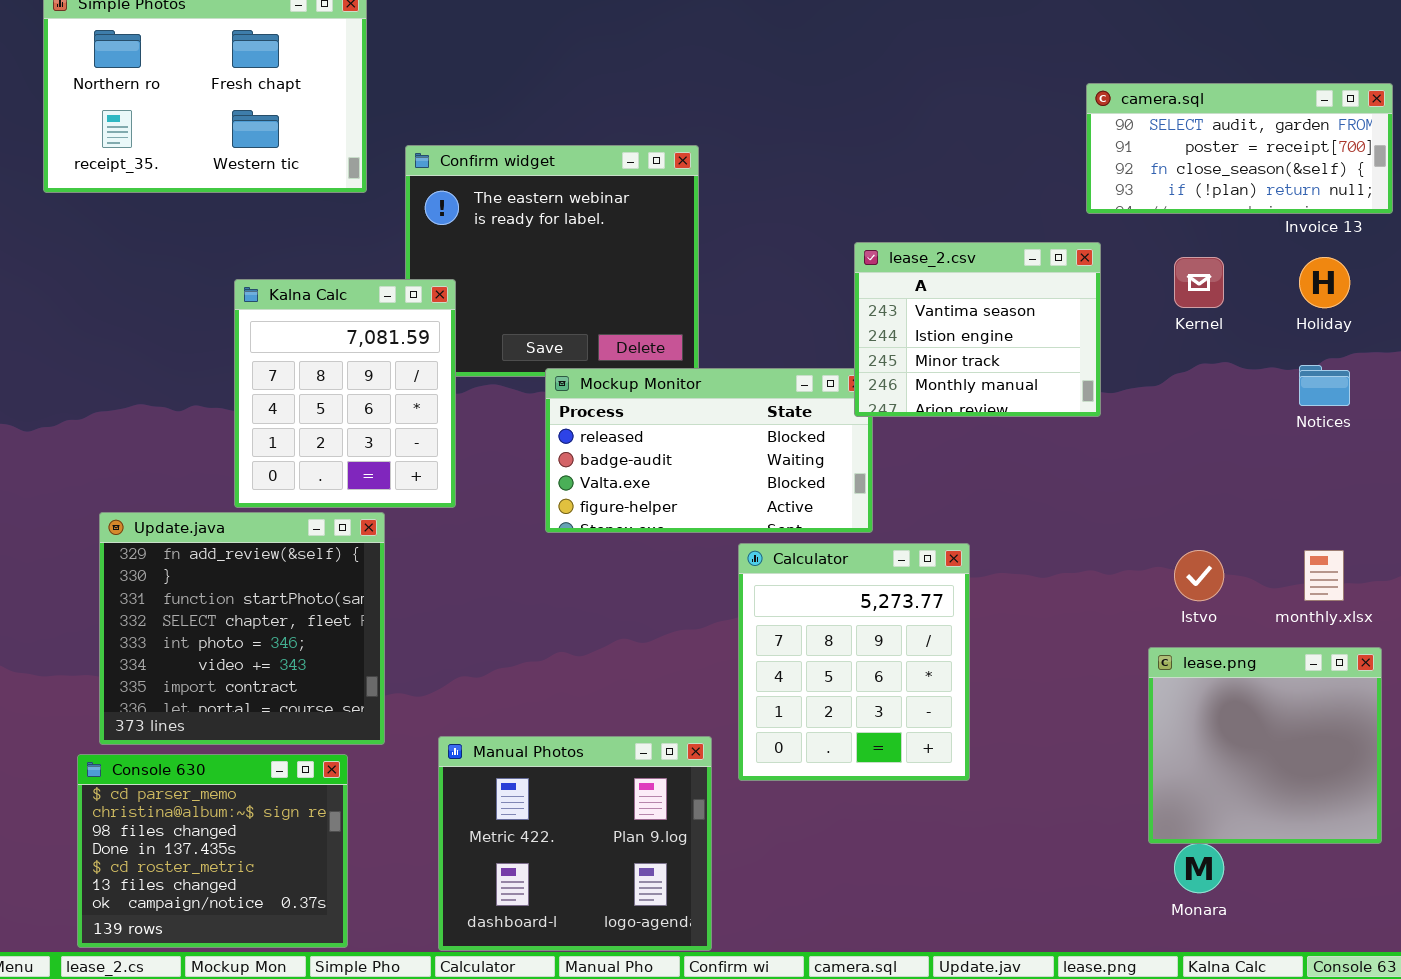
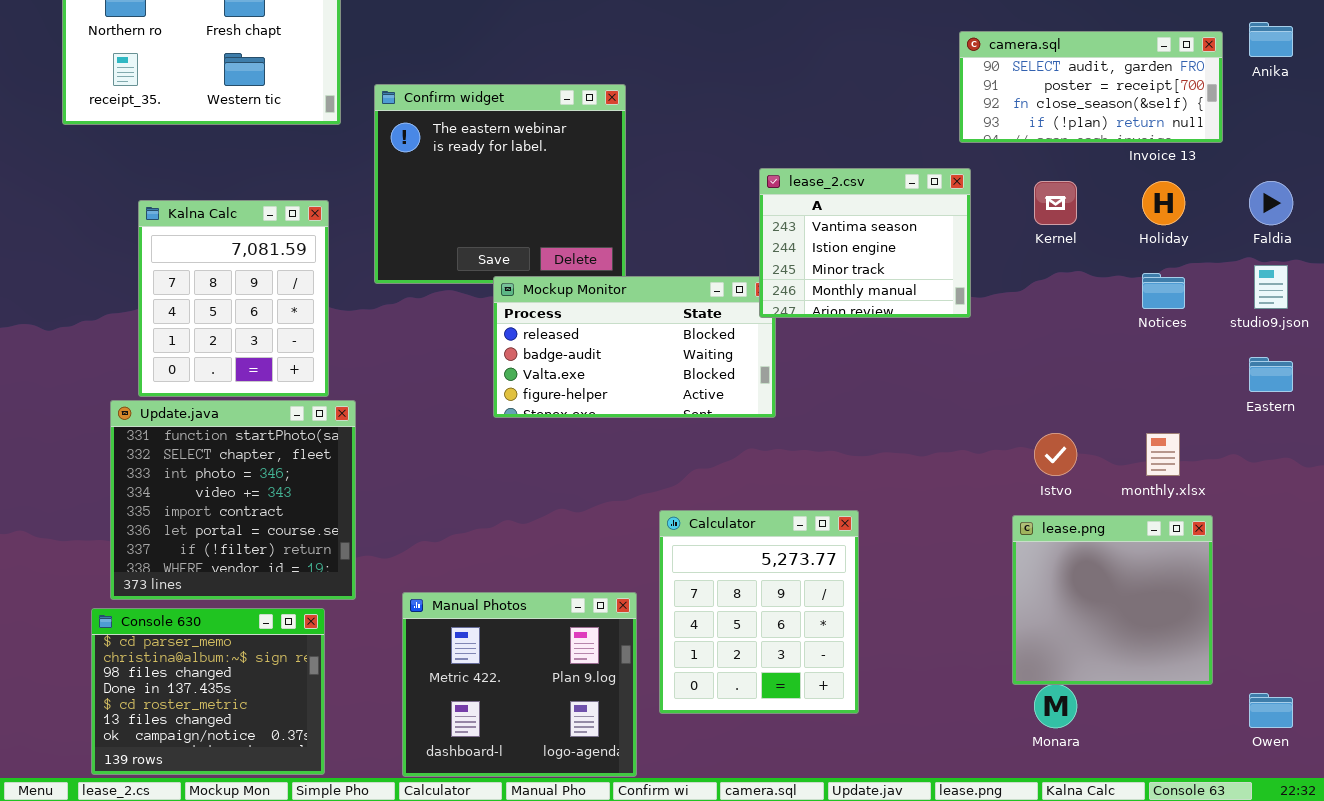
Kalna Calc: [234,279,456,508] -> [138,200,329,397], moved
Update.java: [99,512,385,745] -> [110,400,356,600], scrolled down 2 rows
Calculator: [738,543,970,781] -> [659,510,859,714], moved

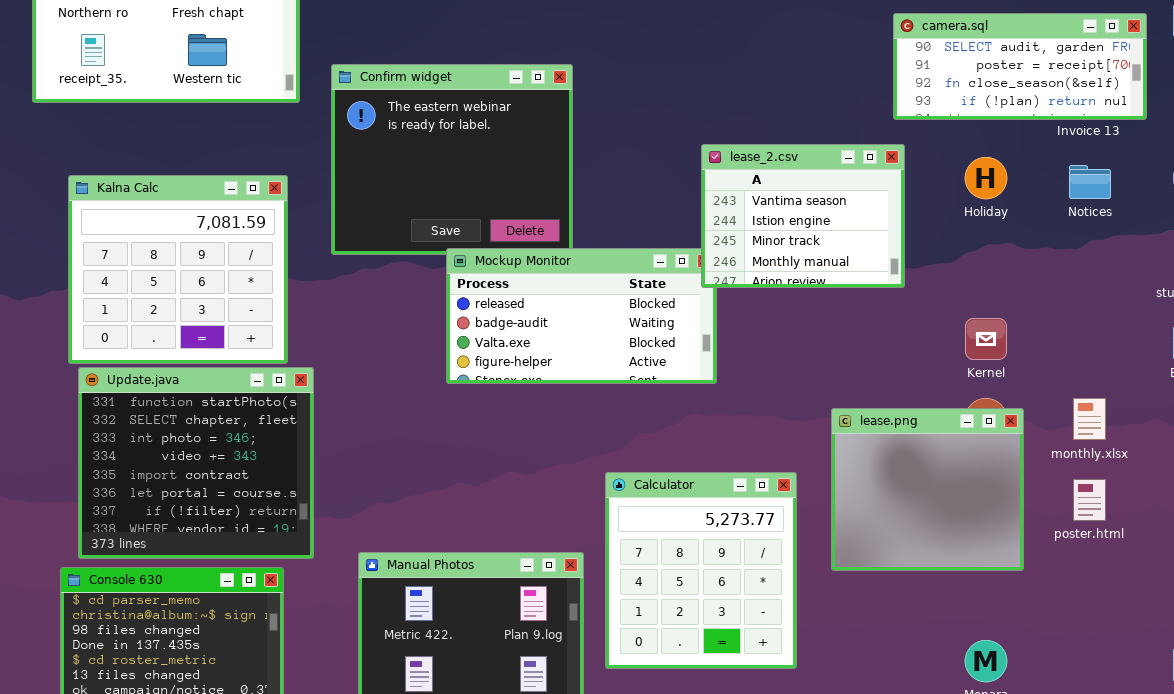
Kernel: [1034,181,1077,225] -> [965,318,1007,360], moved
Holiday: [1142,181,1185,225] -> [965,157,1007,199], moved
Kalna Calc: [138,200,329,397] -> [68,175,288,364], resized
Notices: [1142,273,1185,309] -> [1069,165,1111,199], moved
lease.png: [1012,515,1213,685] -> [831,408,1024,571], moved

